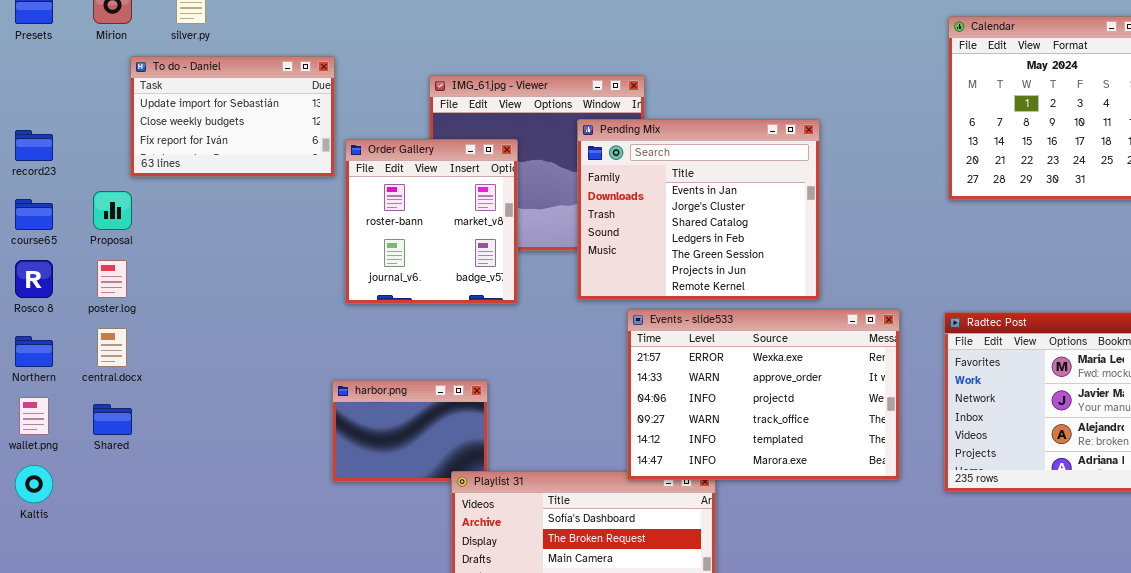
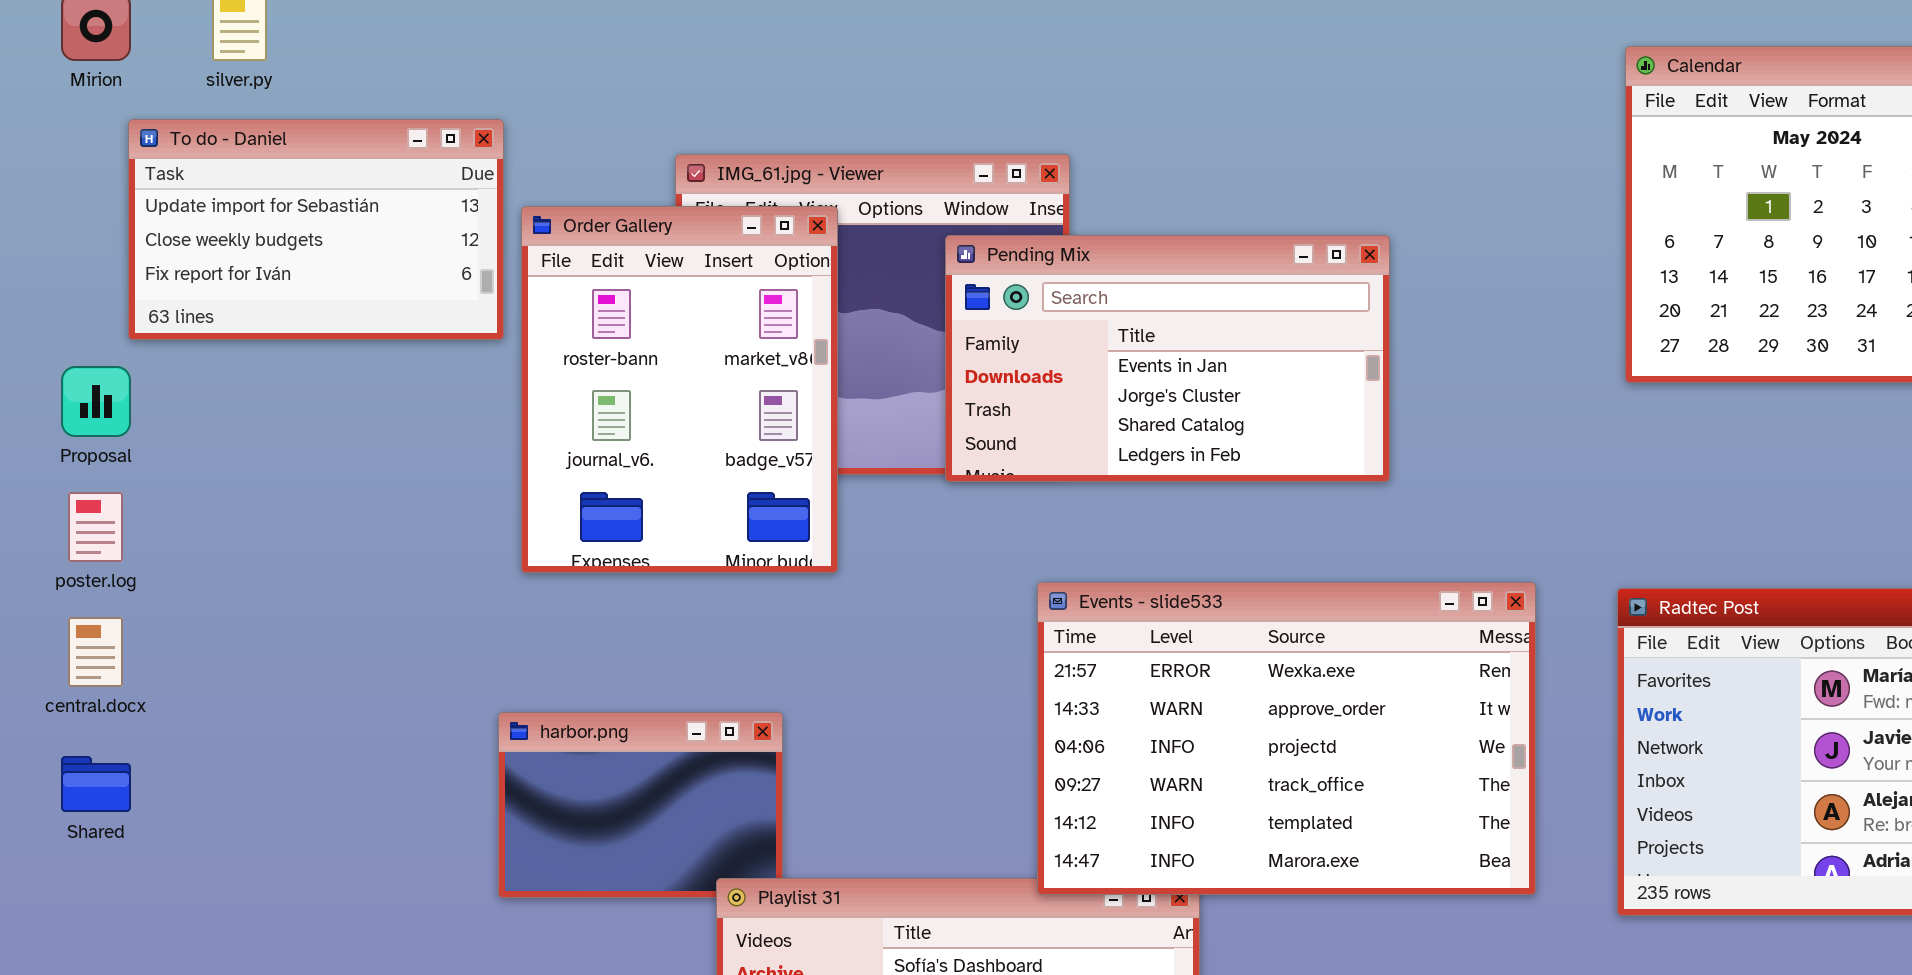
Pending Mix: [577,119,820,300] -> [945,235,1390,482], resized
Order Gallery: [345,139,518,304] -> [521,206,838,573], resized

